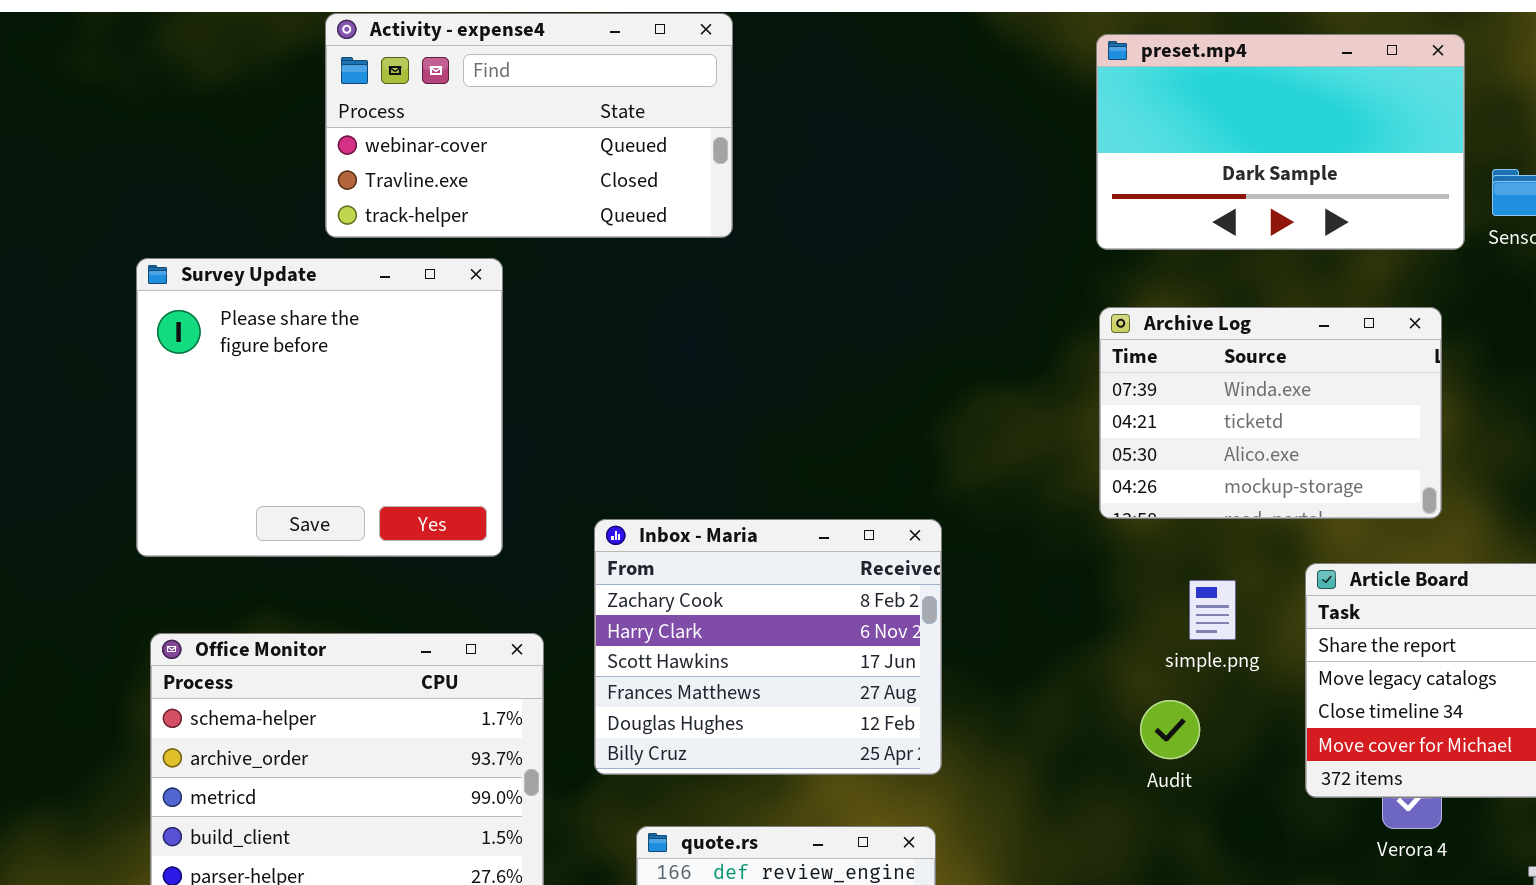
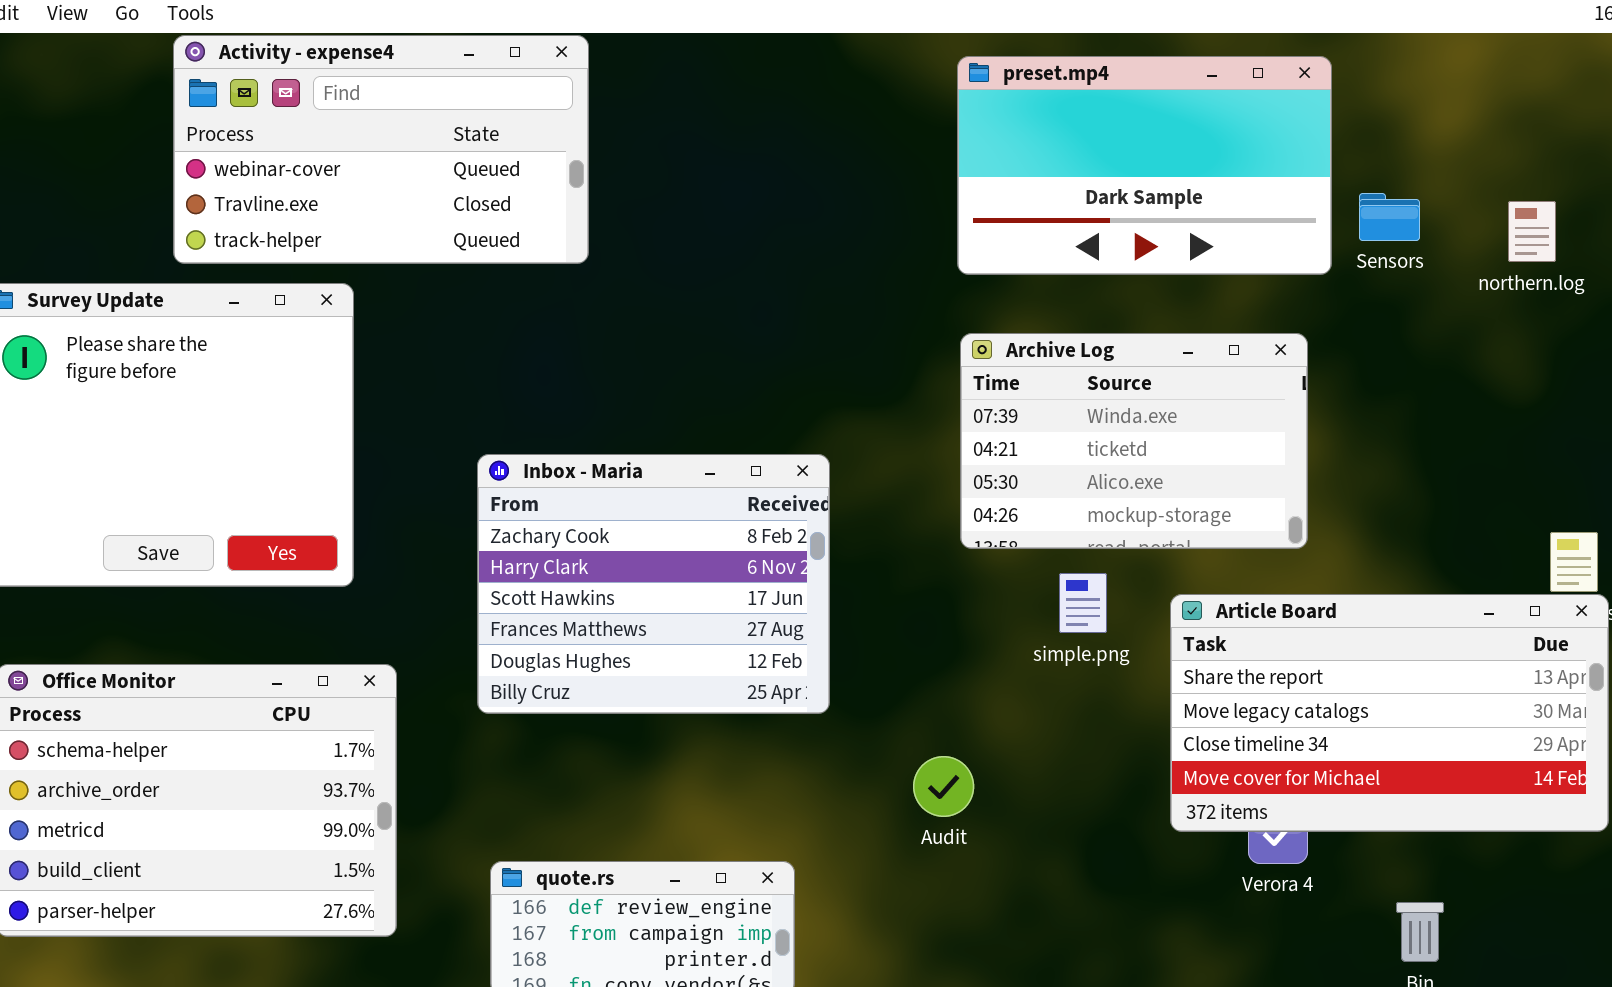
Inbox - Maria: [594,519,942,775] -> [477,454,830,714], moved
simple.png: [1189,580,1236,640] -> [1059,573,1107,633], moved
Audit: [1140,700,1200,759] -> [913,756,974,817], moved

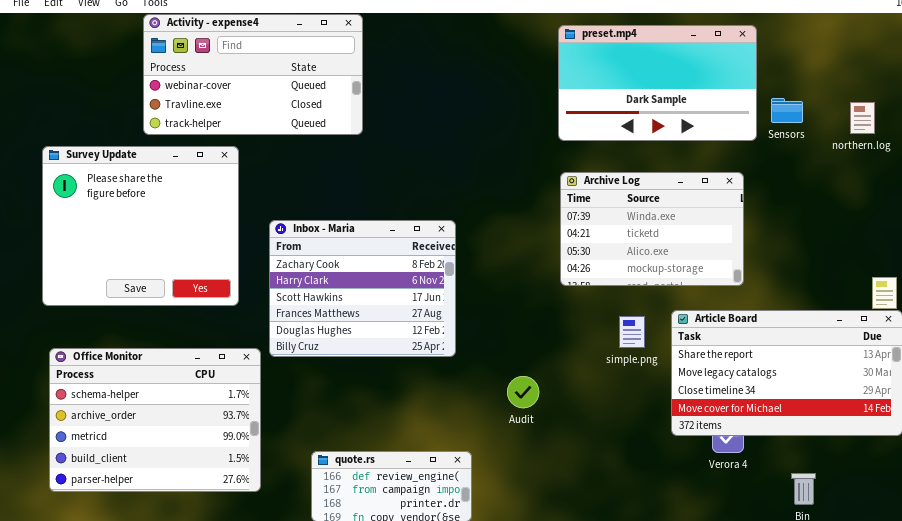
Inbox - Maria: [477,454,830,714] -> [269,220,456,357], moved
simple.png: [1059,573,1107,633] -> [619,316,645,348], moved
Audit: [913,756,974,817] -> [507,376,539,408], moved

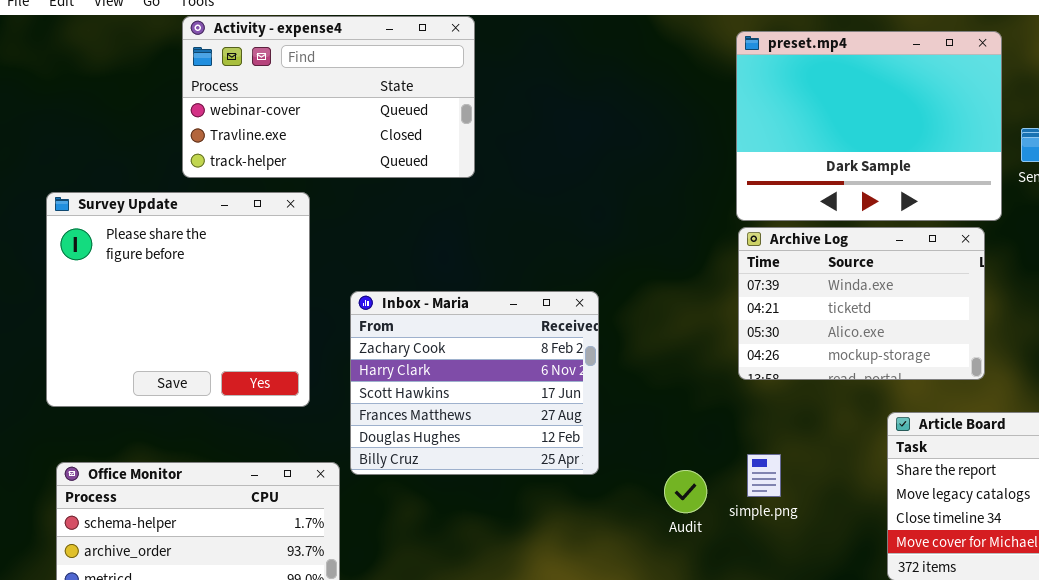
preset.mp4: [558,25,757,141] -> [736,31,1002,221], resized
simple.png: [619,316,645,348] -> [747,454,781,497], moved
Audit: [507,376,539,408] -> [664,470,707,513], moved

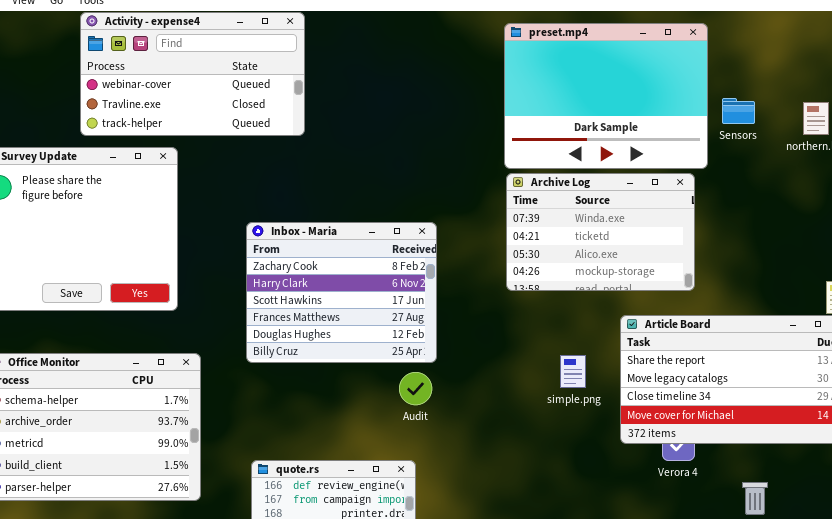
Inbox - Maria: [350,291,599,475] -> [246,222,437,363], moved
simple.png: [747,454,781,497] -> [560,355,586,388], moved
Audit: [664,470,707,513] -> [399,372,432,405], moved

